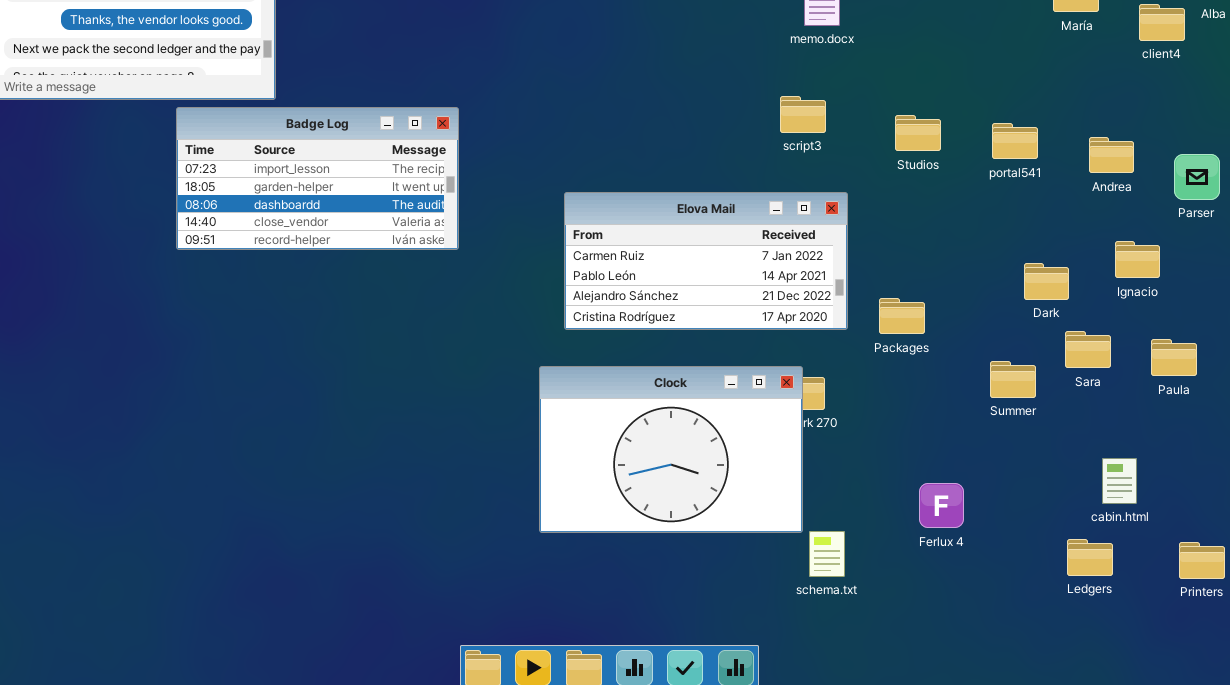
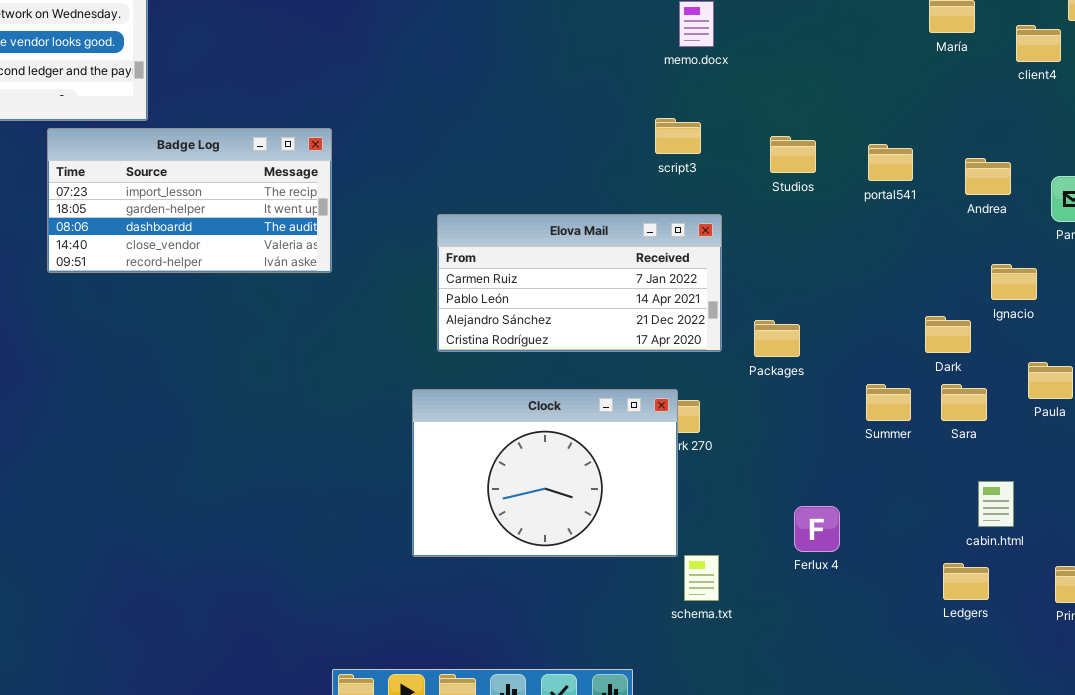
Dark: [1024,263,1069,300] -> [925,316,971,353], moved
Sara: [1065,331,1111,368] -> [941,384,987,421], moved

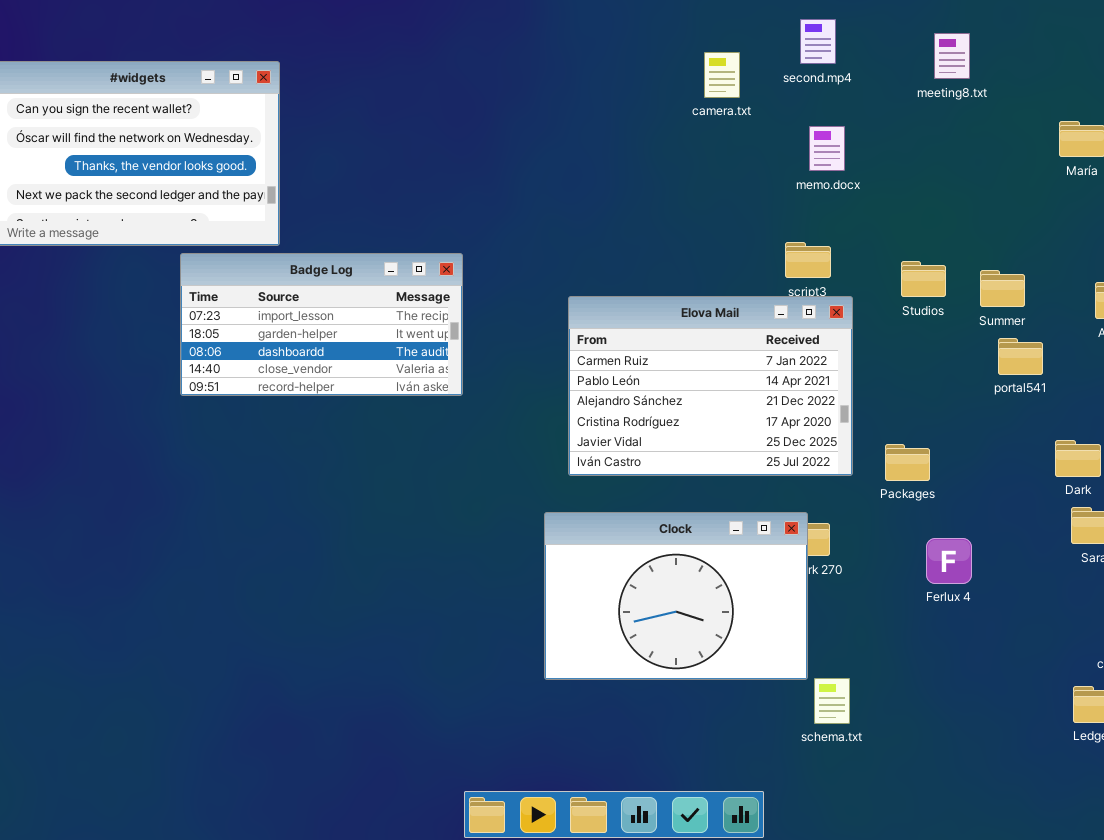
portal541: [868,144,913,181] -> [998,338,1043,375], moved
Elova Mail: [437,214,722,352] -> [568,296,853,476], resized
Summer: [866,384,911,421] -> [980,270,1025,307], moved
Ferlux 4: [794,506,840,552] -> [926,538,972,584], moved

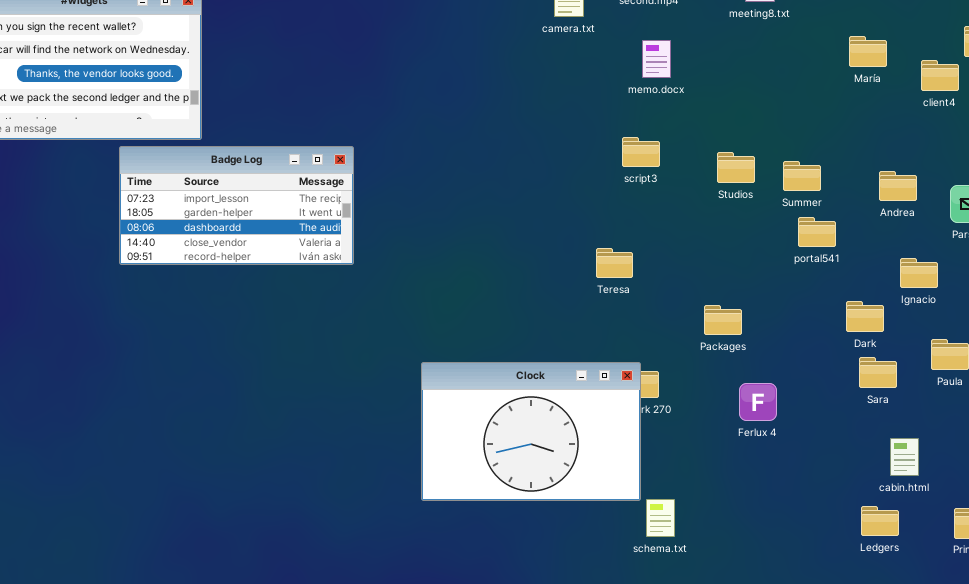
Elova Mail: [568,296,853,476] -> none, closed

